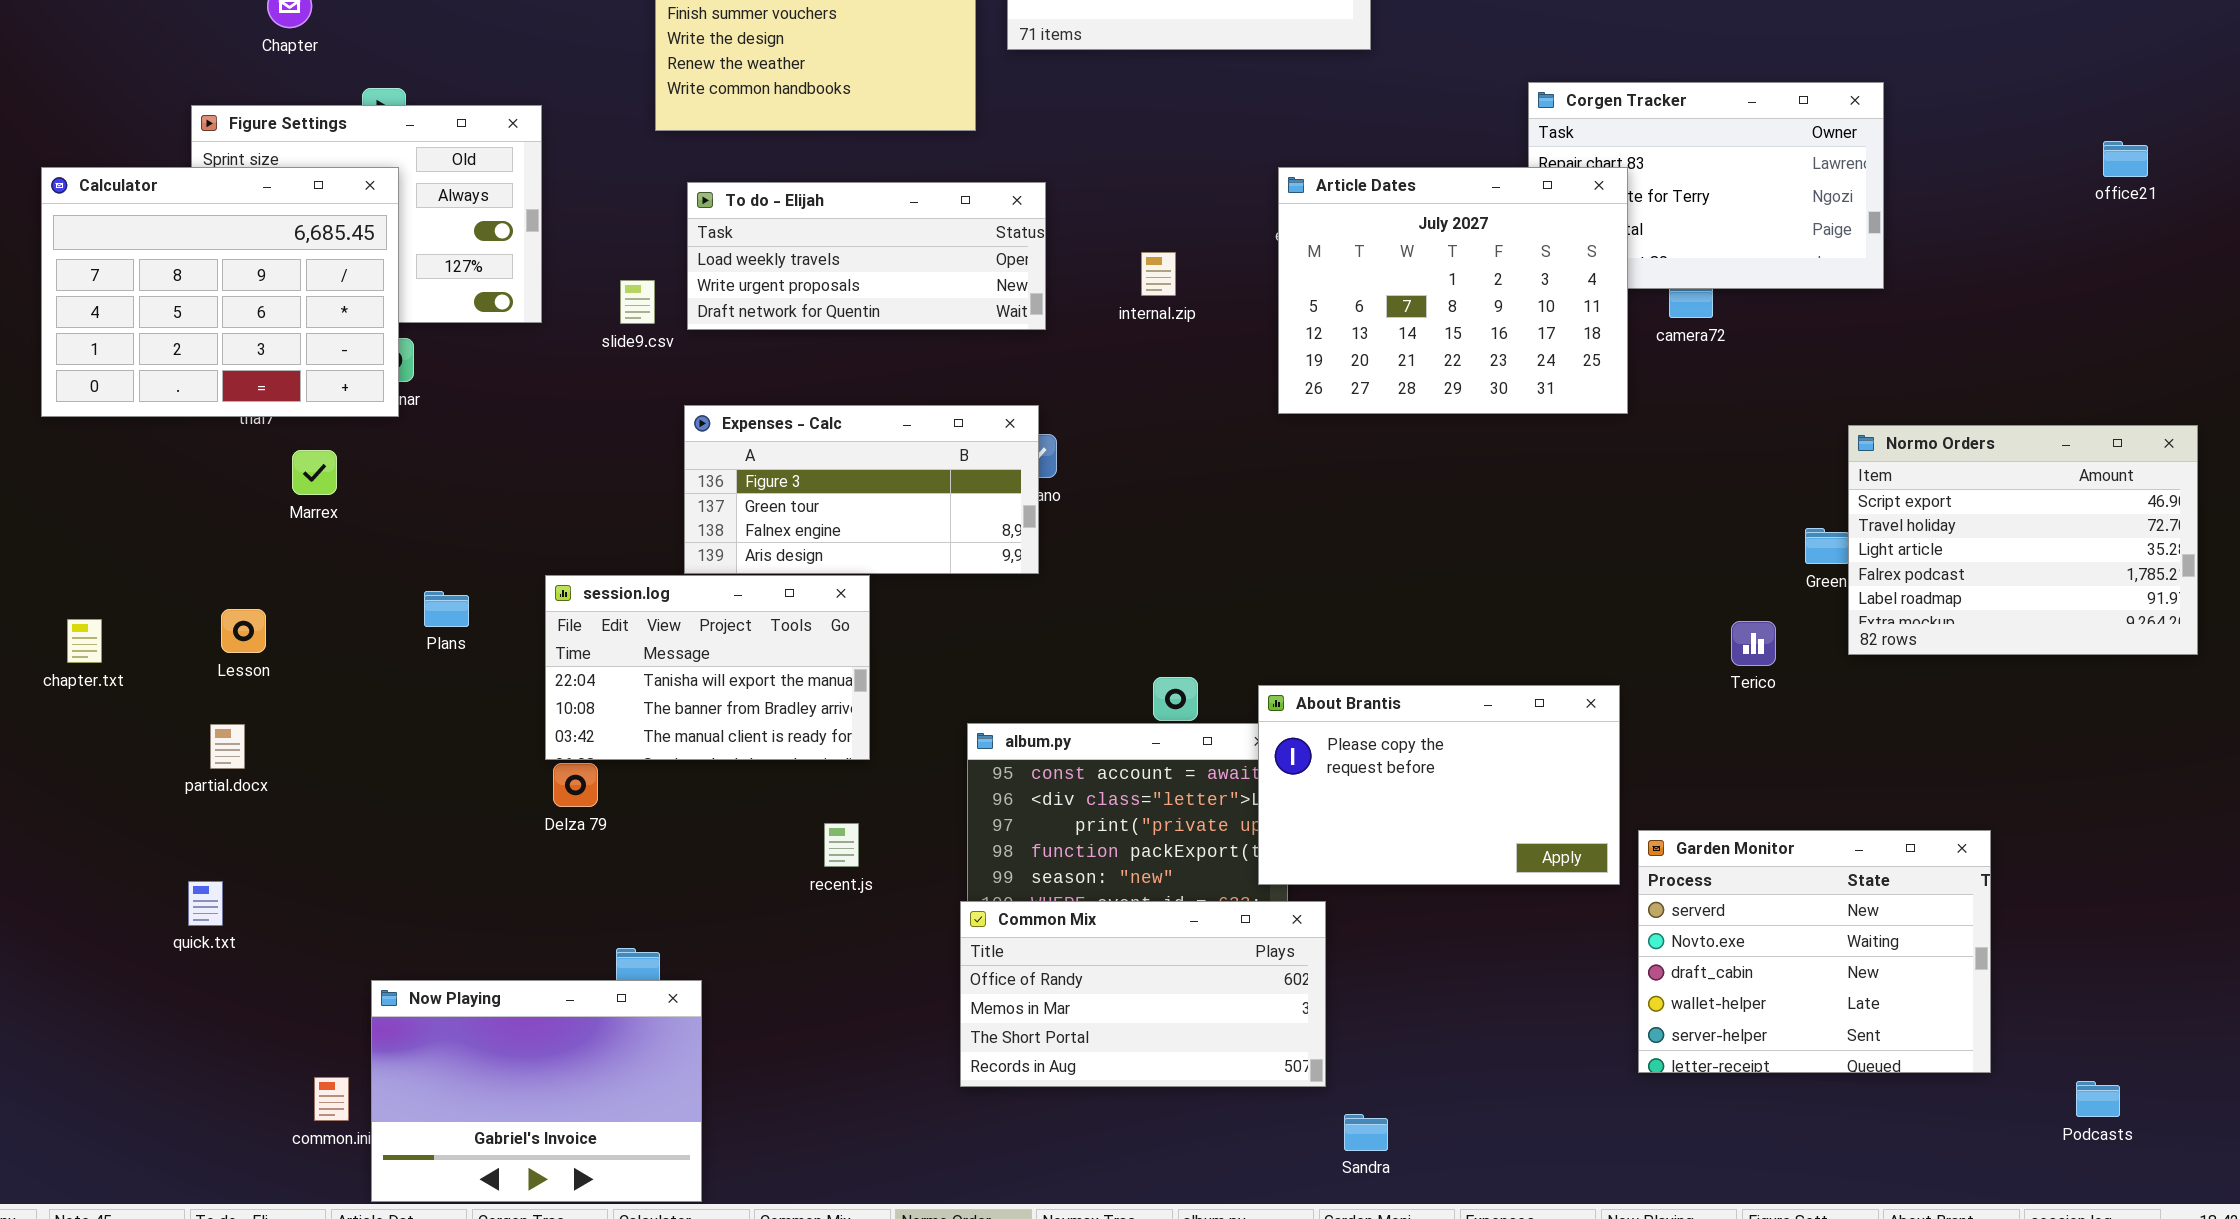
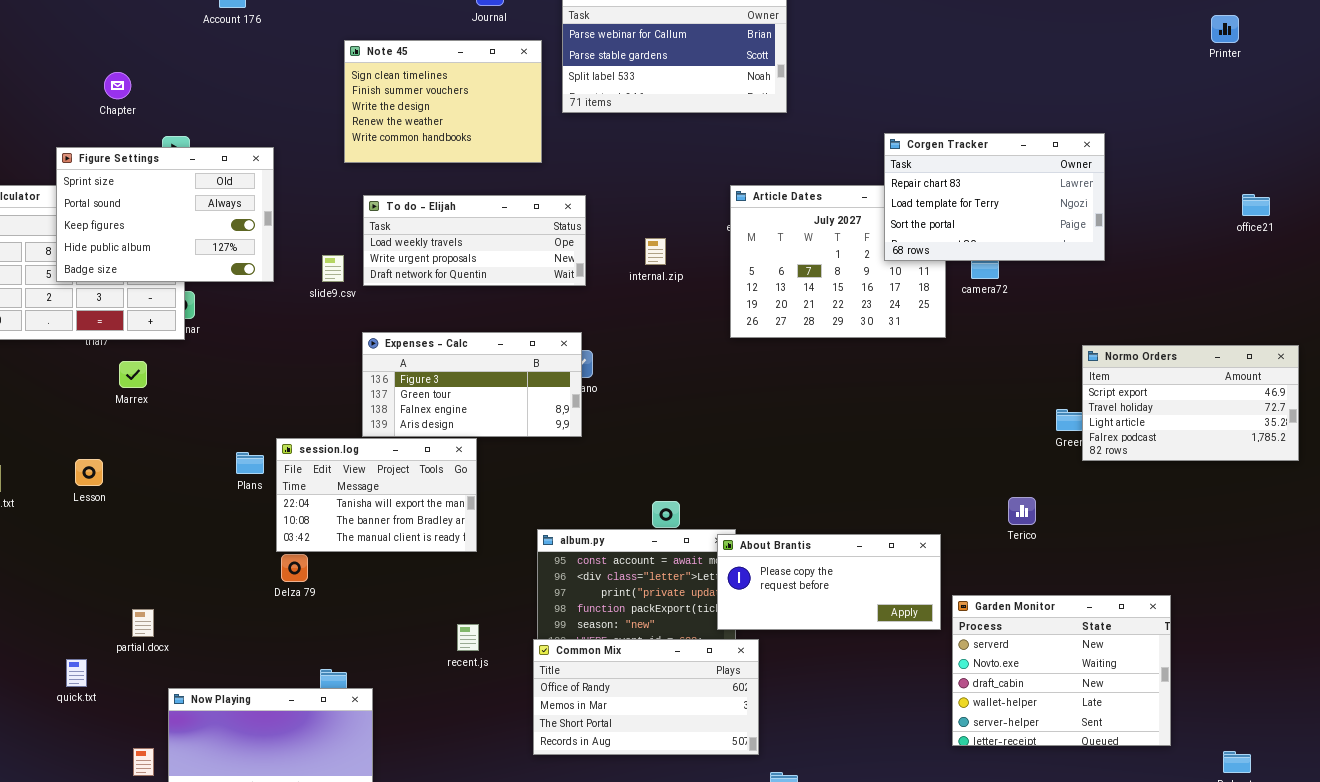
Corgen Tracker: [1528,82,1884,289] -> [884,133,1105,261], raised
Figure Settings: [191,105,542,323] -> [56,147,274,282], raised
office21: [2103,141,2148,177] -> [1242,194,1270,216], moved
Normo Orders: [1848,425,2198,655] -> [1082,345,1299,461], resized
Plans: [424,591,469,627] -> [236,452,264,474], moved
Terico: [1731,621,1776,666] -> [1008,497,1036,525], moved
About Brantis: [1258,685,1620,885] -> [717,534,941,630], resized
partial.docx: [210,724,245,769] -> [132,609,154,637], moved
recent.js: [824,823,859,867] -> [457,624,479,651], moved
quick.txt: [188,881,223,926] -> [66,659,87,687], moved

